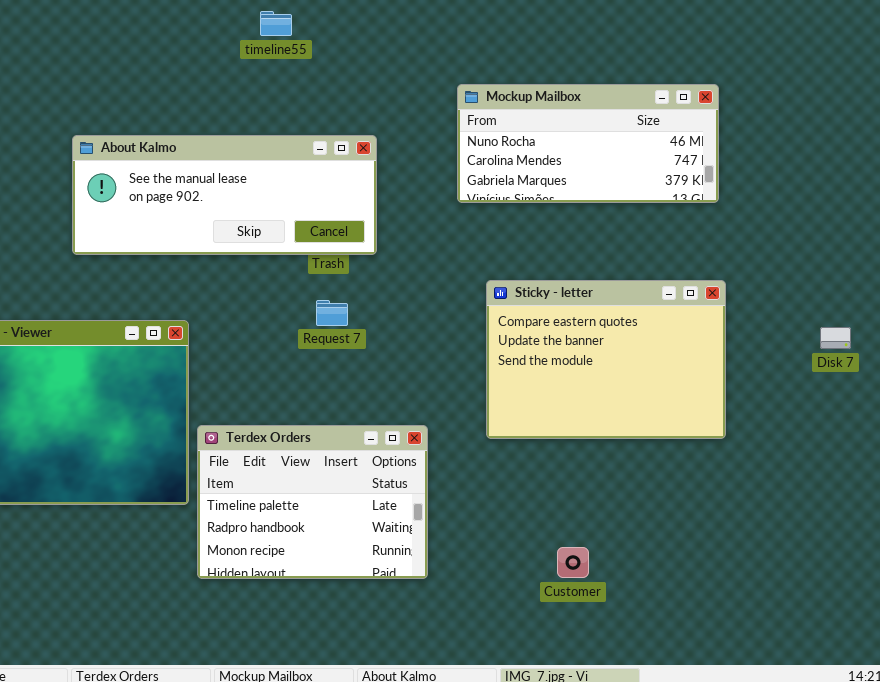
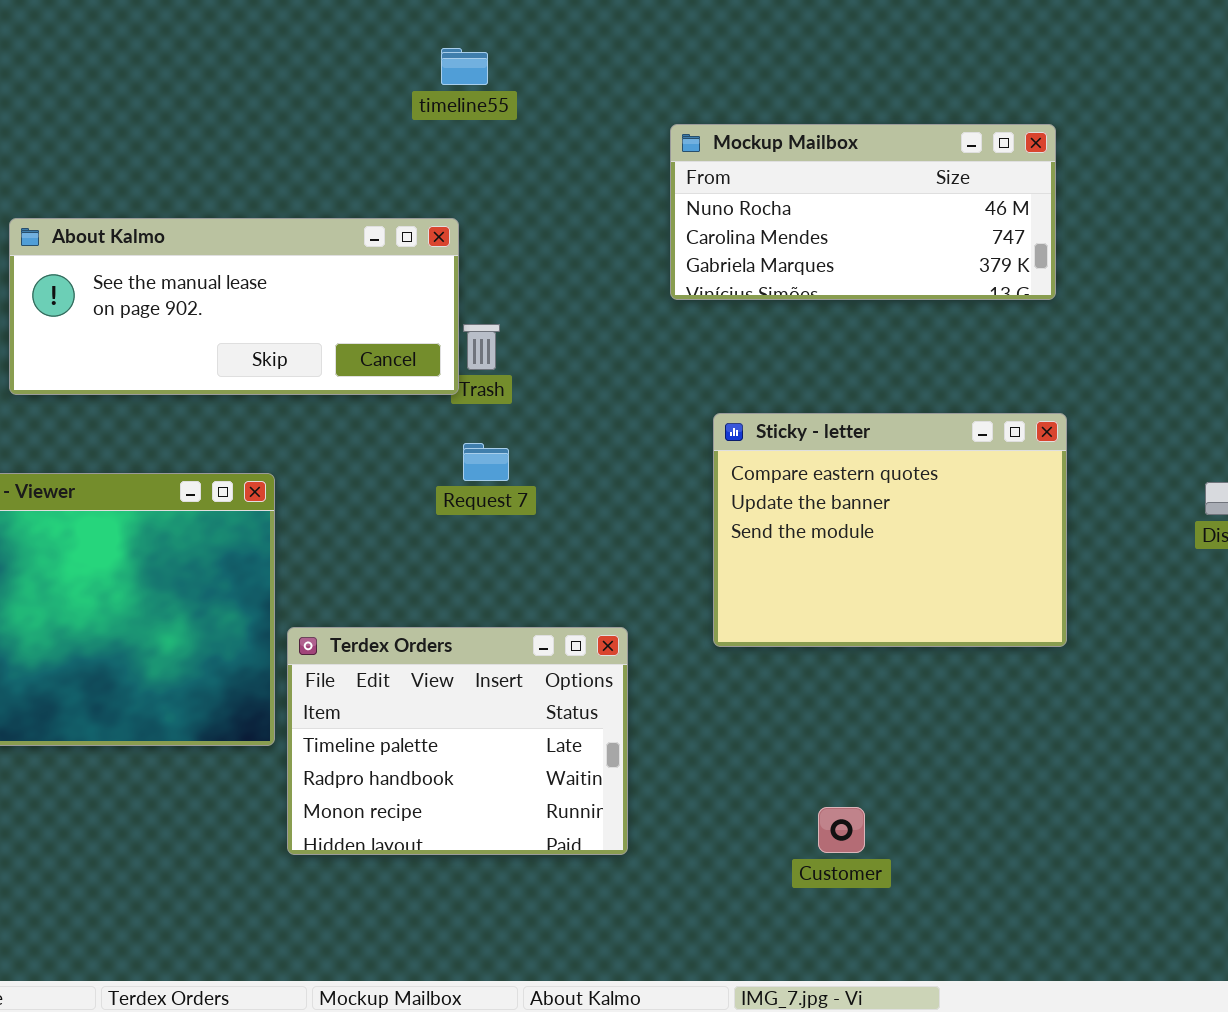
timeline55: [260,11,292,36] -> [441,48,488,85], moved
About Kalmo: [72,135,377,255] -> [9,218,459,395], moved

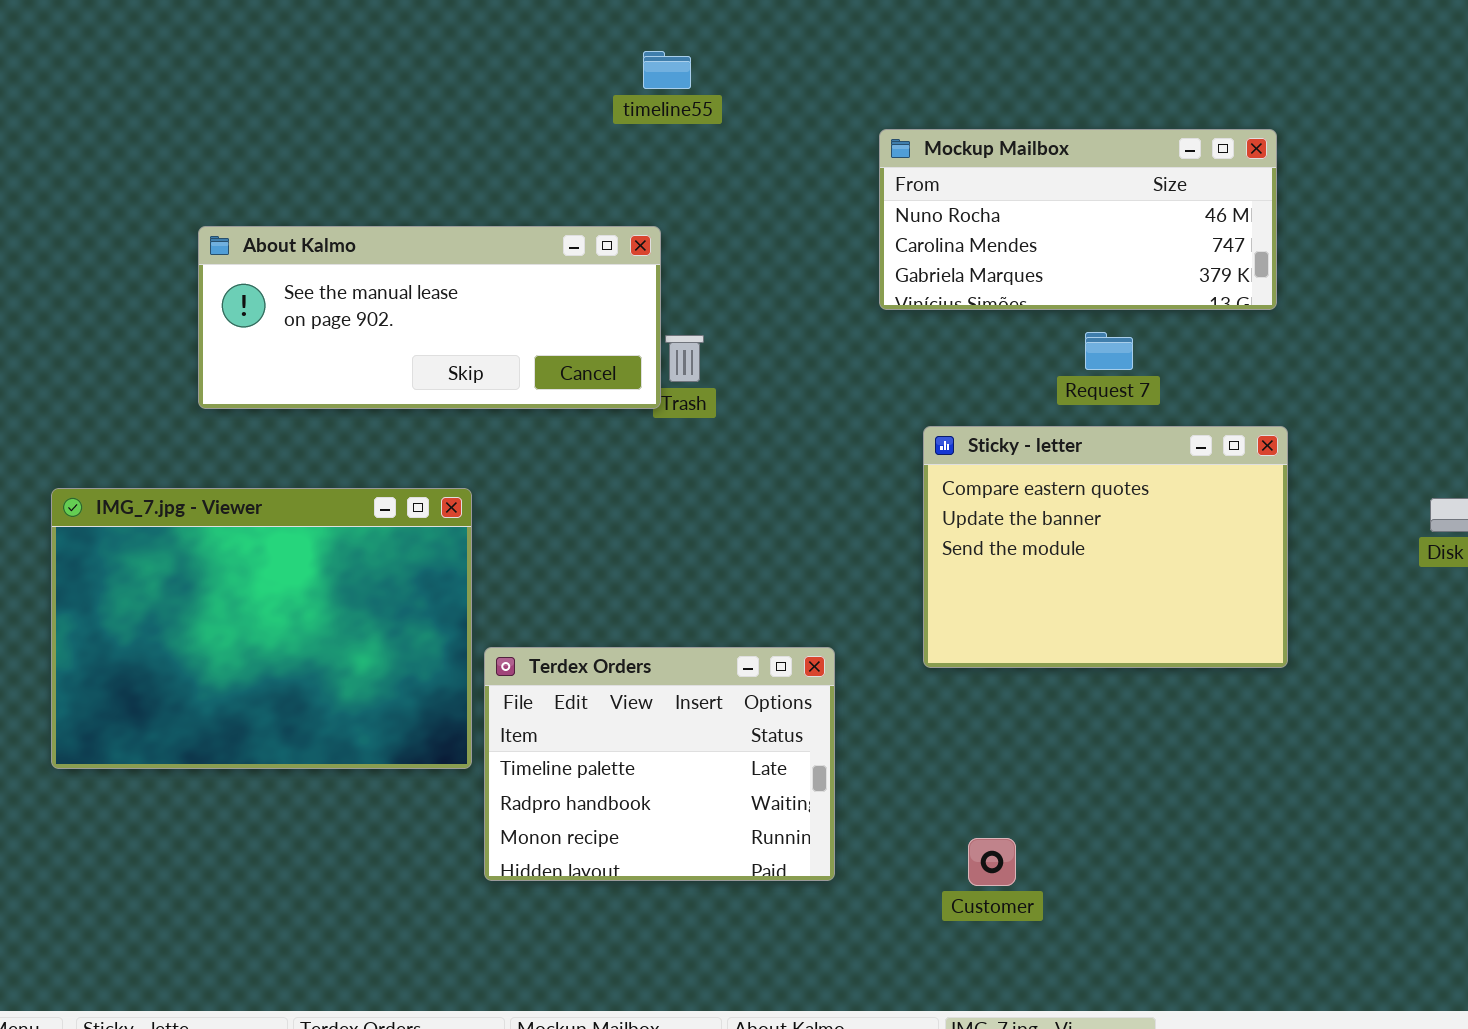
Request 7: [463,443,509,481] -> [1085,332,1133,370], moved
Customer: [818,807,865,853] -> [968,838,1016,886], moved

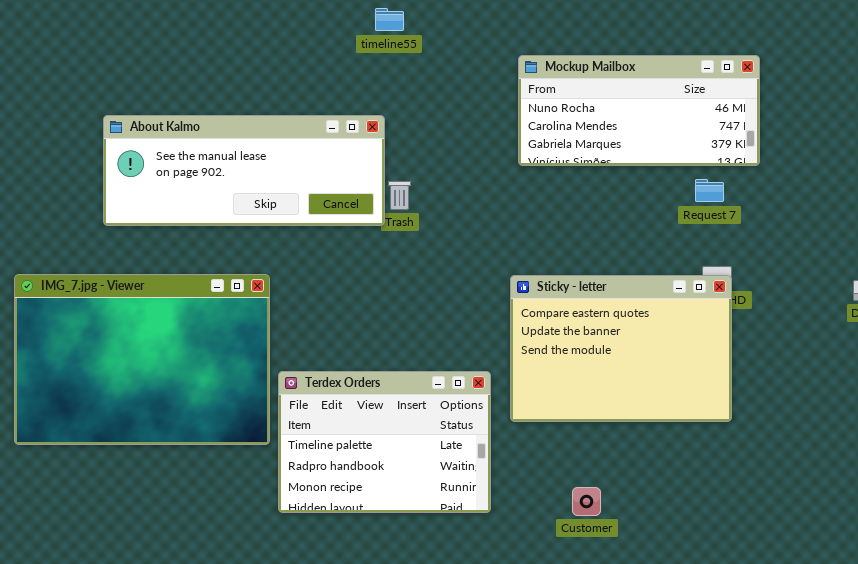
Request 7: [1085,332,1133,370] -> [695,179,724,202], moved
Sticky - letter: [923,426,1288,668] -> [510,275,732,422], moved

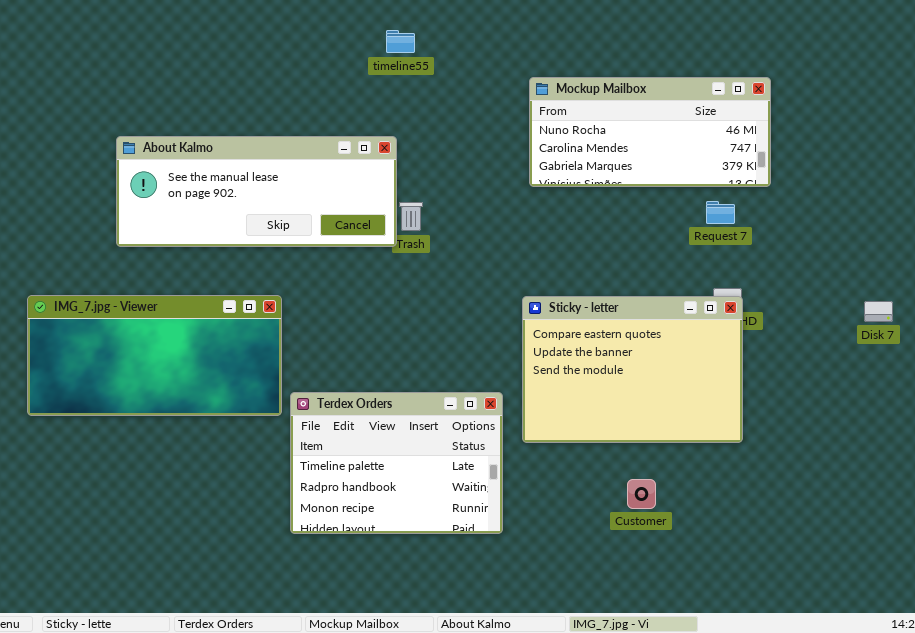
IMG_7.jpg - Viewer: [14,274,270,445] -> [27,295,282,416], resized
Customer: [572,487,601,516] -> [627,479,656,509], moved

